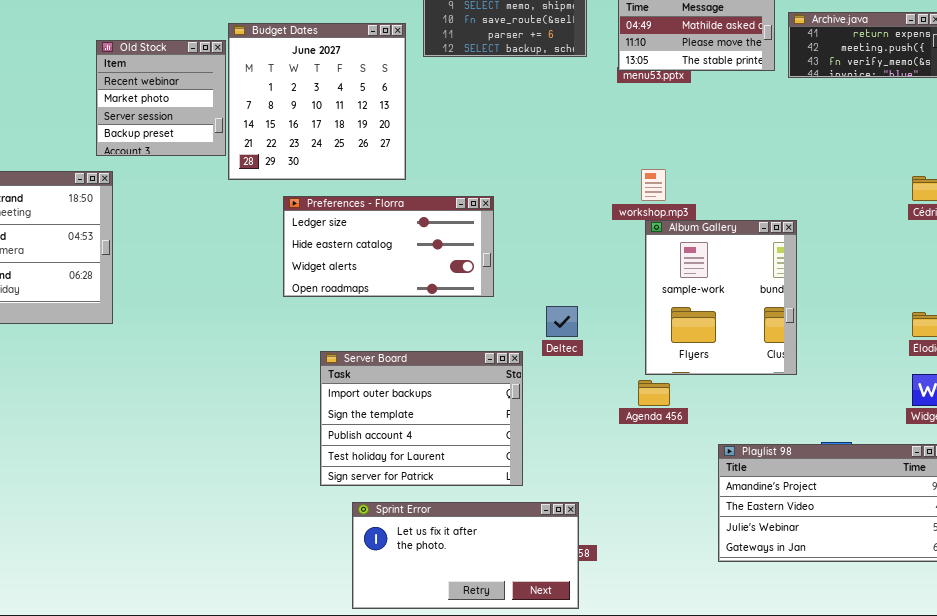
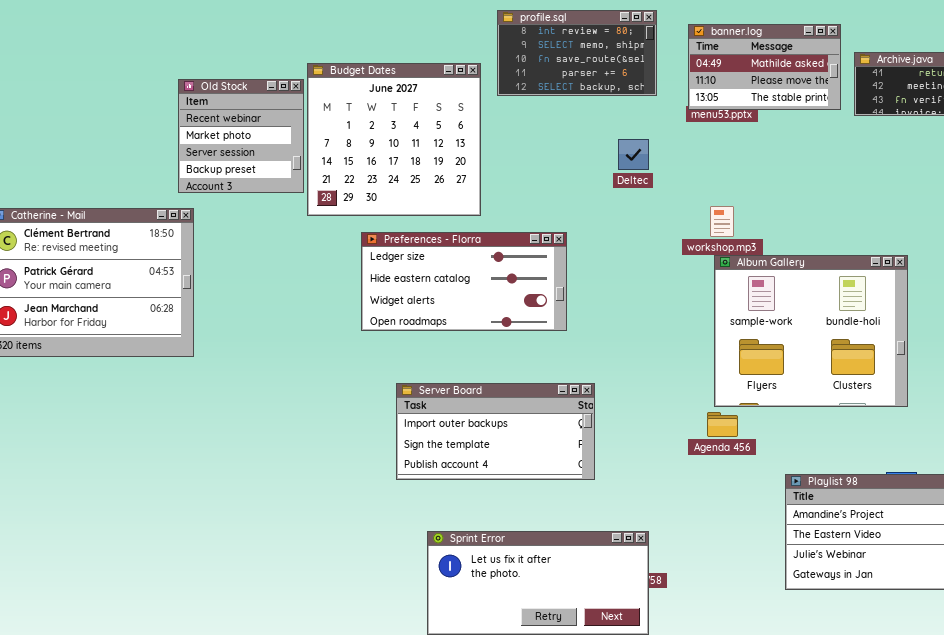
Album Gallery: [645,220,797,375] -> [714,255,908,407], resized
Deltec: [546,306,578,337] -> [618,139,649,170], moved
Server Board: [320,351,523,486] -> [396,383,595,480], resized

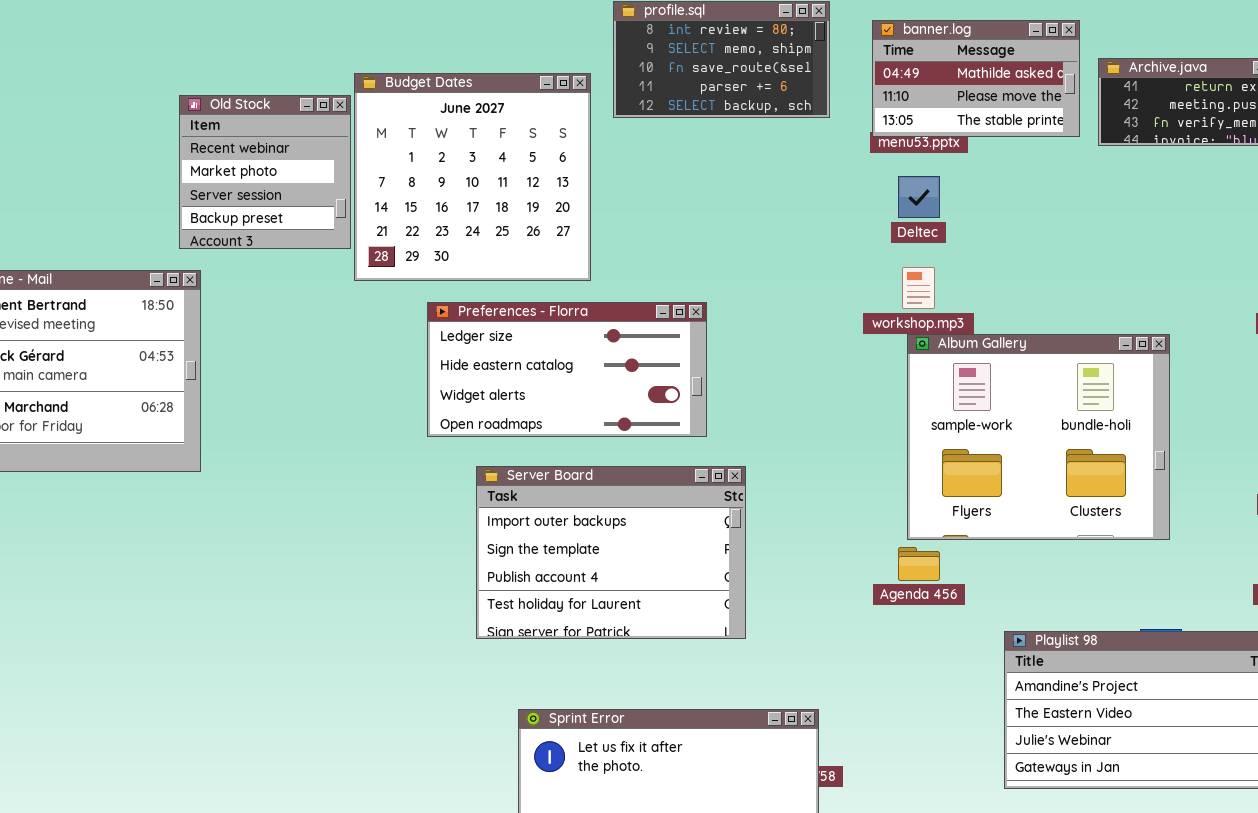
Deltec: [618,139,649,170] -> [898,176,940,218], moved
Server Board: [396,383,595,480] -> [476,466,746,639], resized

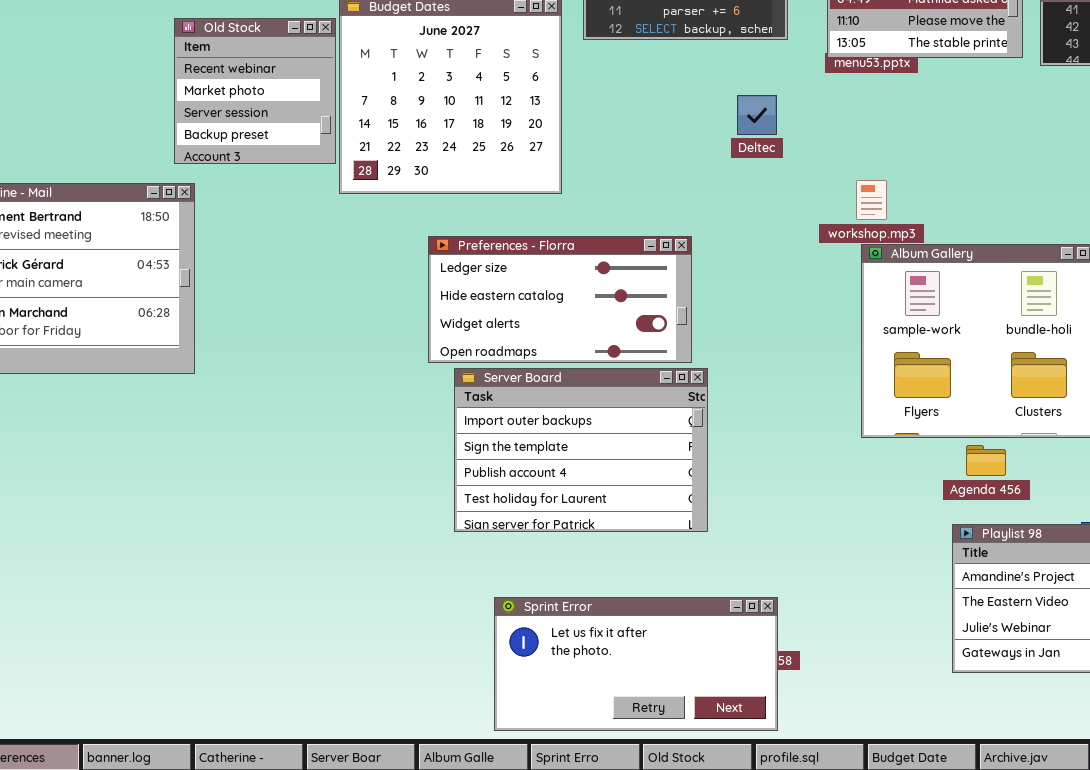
Deltec: [898,176,940,218] -> [737,95,777,135], moved
Preferences - Florra: [427,302,707,437] -> [428,236,692,363], moved
Agenda 456: [898,547,940,581] -> [966,445,1006,476], moved

